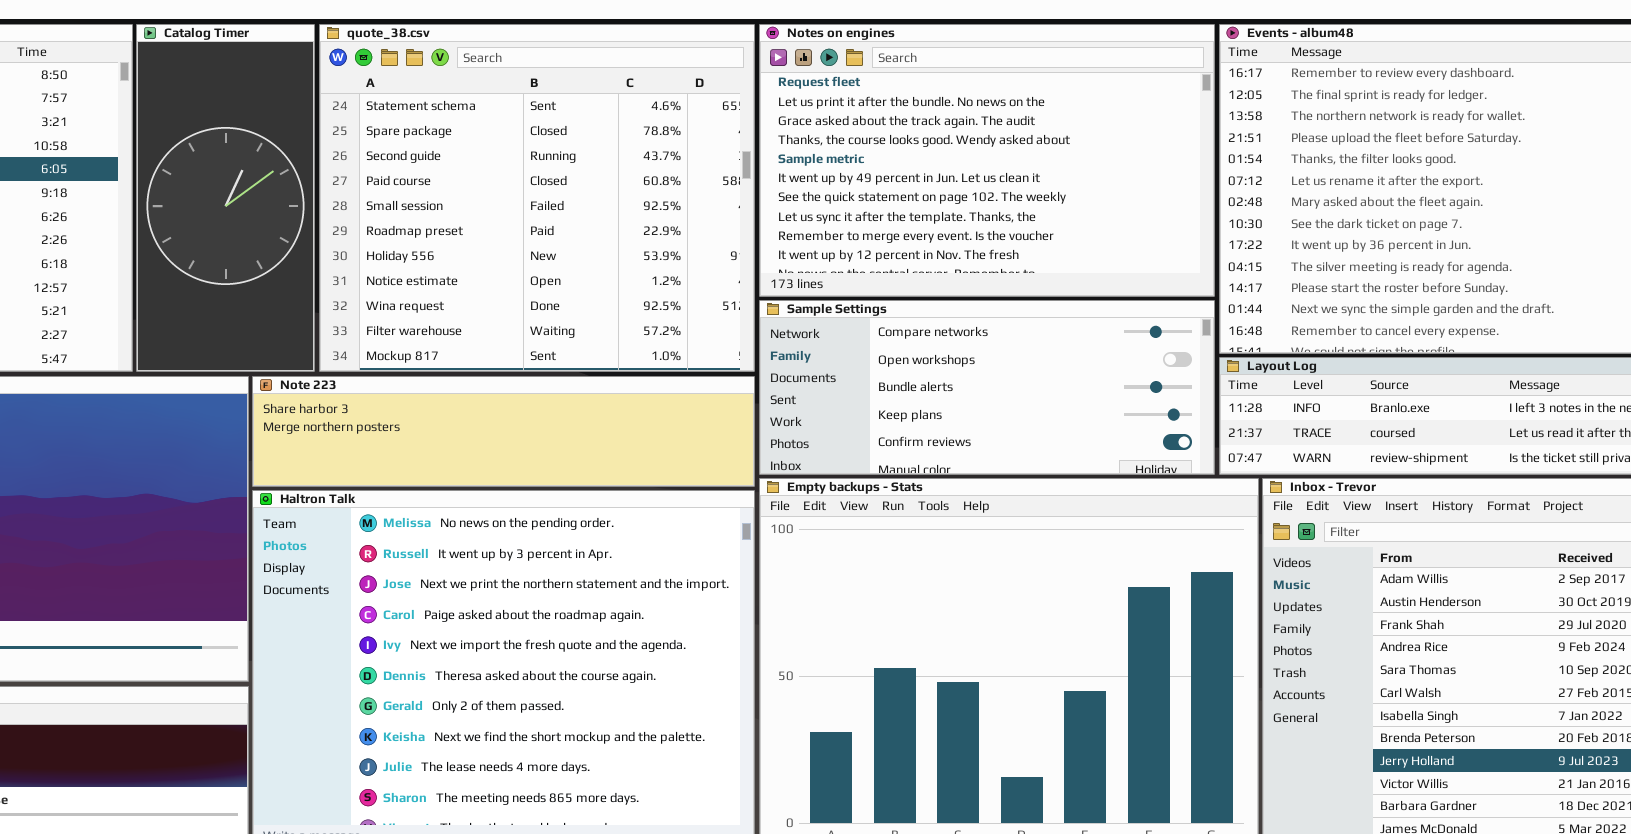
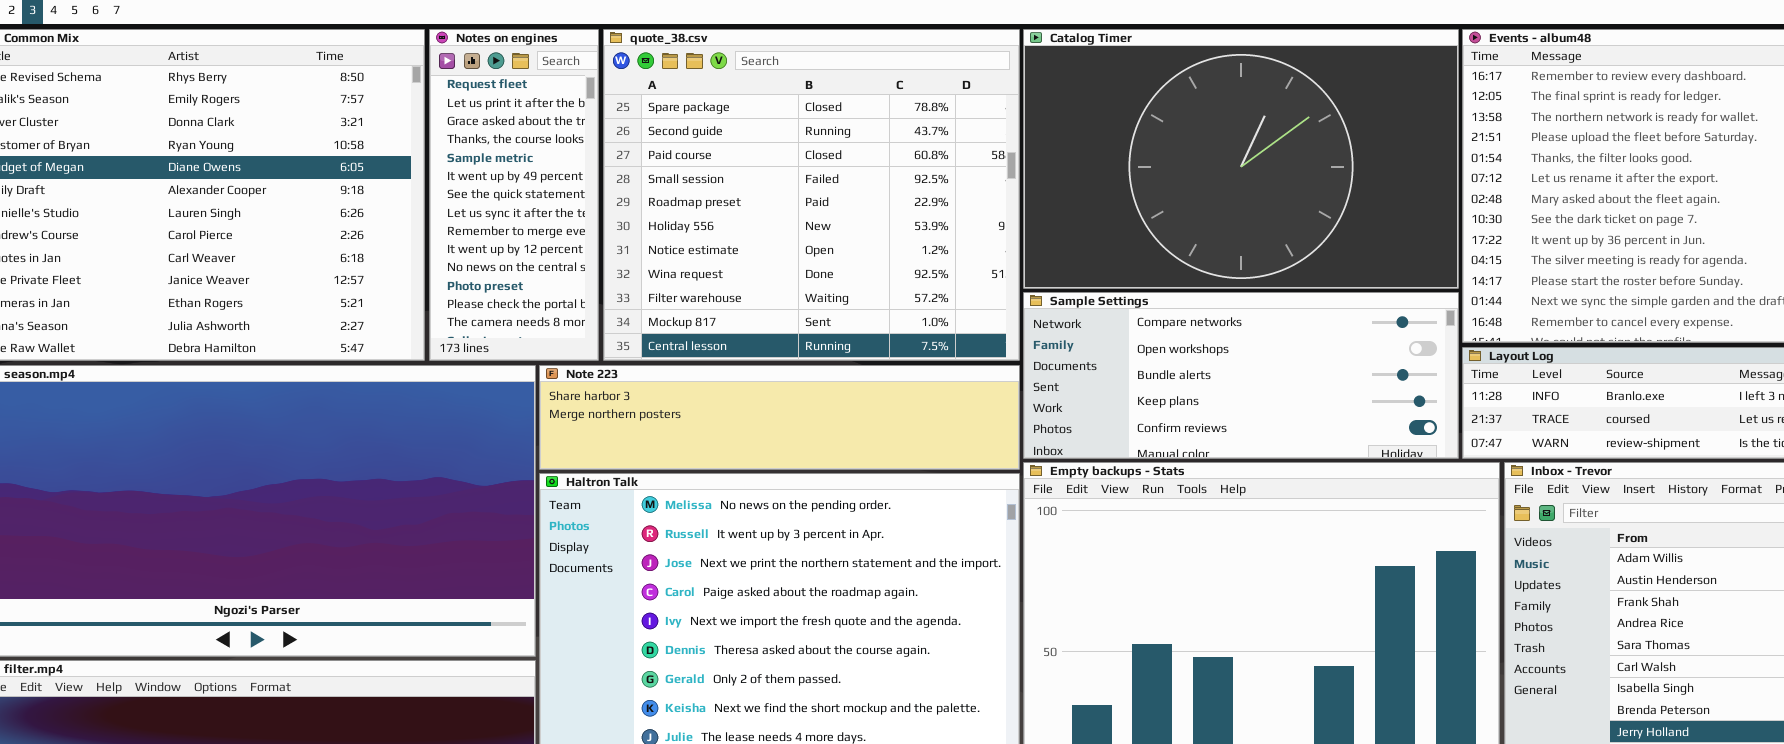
Catalog Timer: [136,24,315,372] -> [1023,29,1459,289], moved, resized
quote_38.csv: [319,24,755,372] -> [603,29,1020,361], scrolled down 1 row
Notes on engines: [759,24,1215,297] -> [429,29,599,361], moved, resized

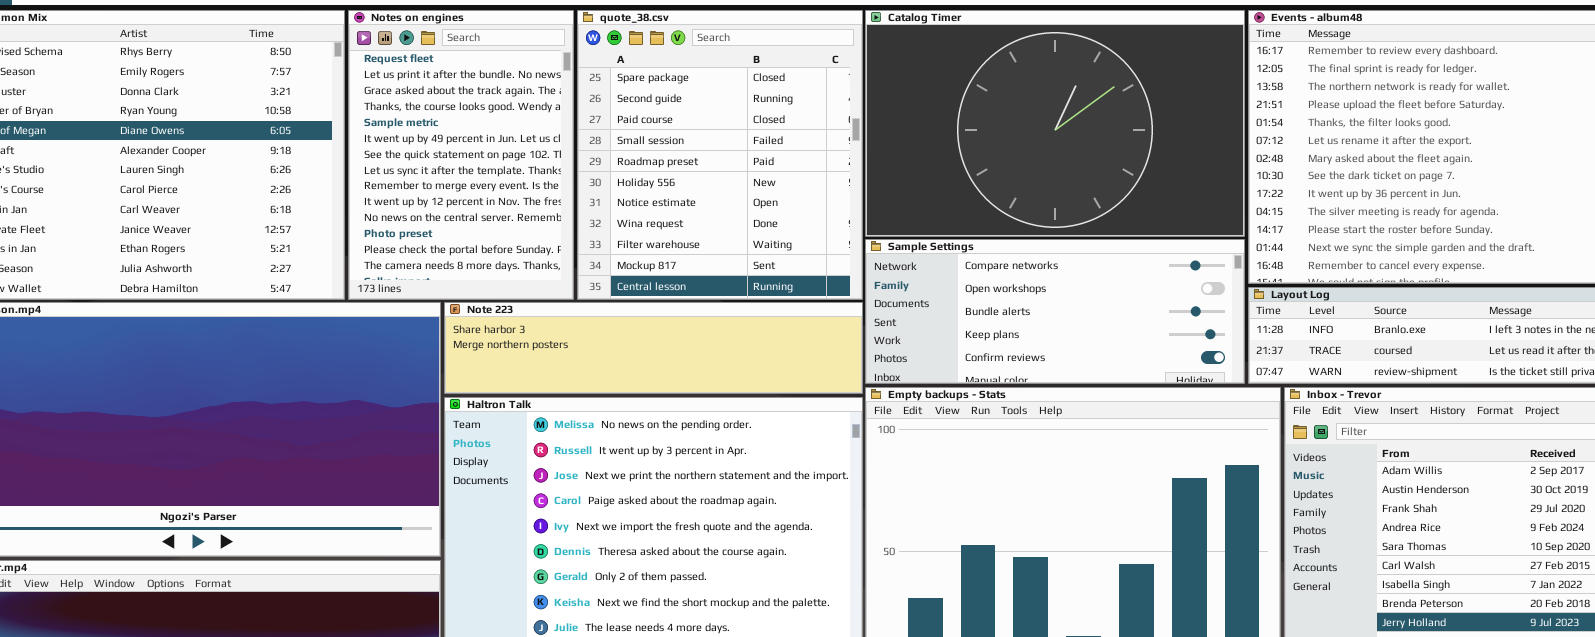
Notes on engines: [429,29,599,361] -> [348,10,574,300], resized
quote_38.csv: [603,29,1020,361] -> [577,10,863,300], resized

